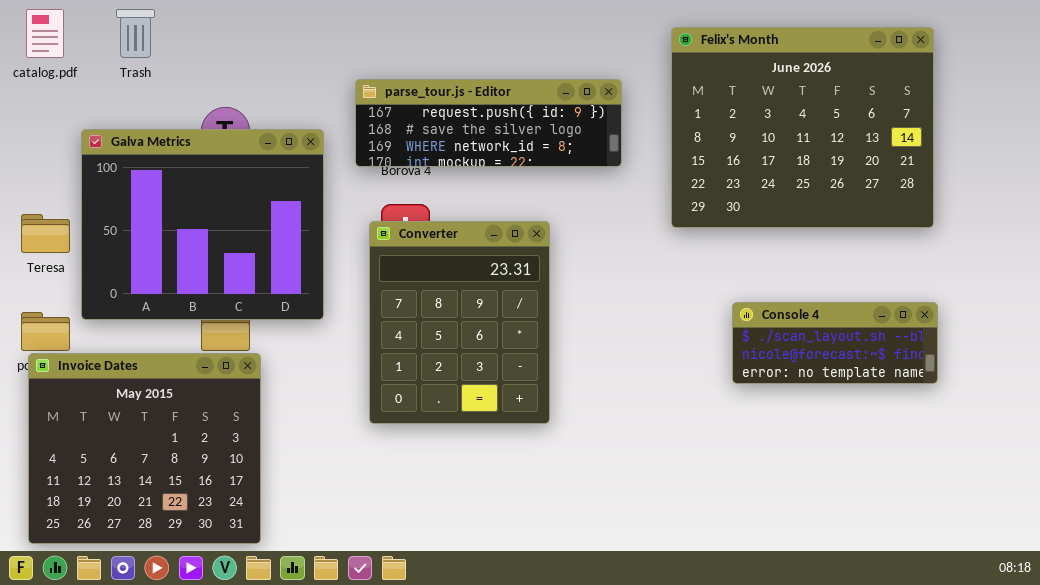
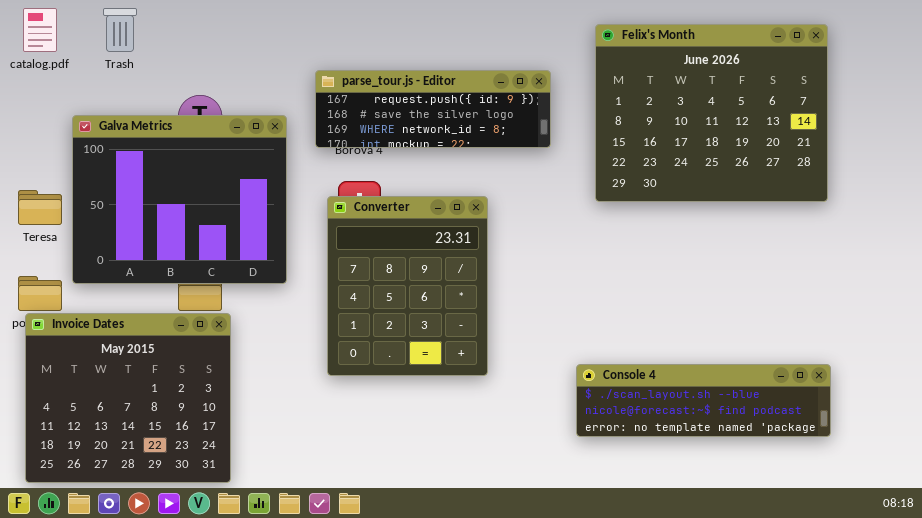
Console 4: [732,302,938,384] -> [576,364,831,437], moved, resized

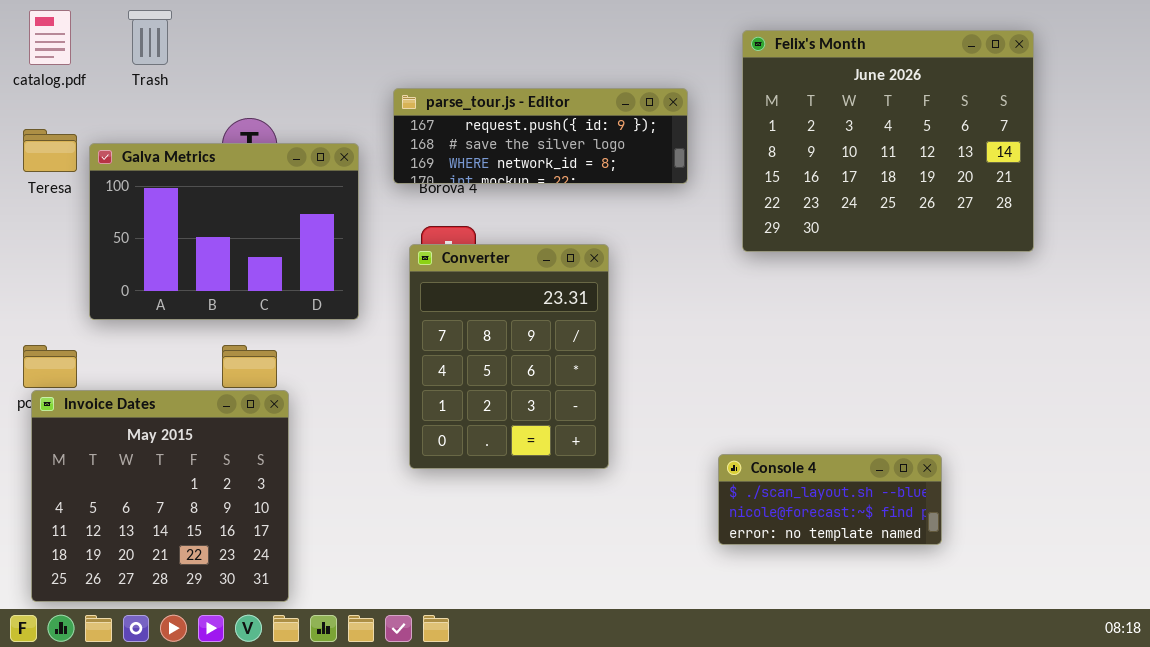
Galva Metrics: [72,115,287,284] -> [89,143,359,320], resized
Teresa: [18,190,62,225] -> [23,129,77,172], moved
Console 4: [576,364,831,437] -> [718,454,942,545], resized

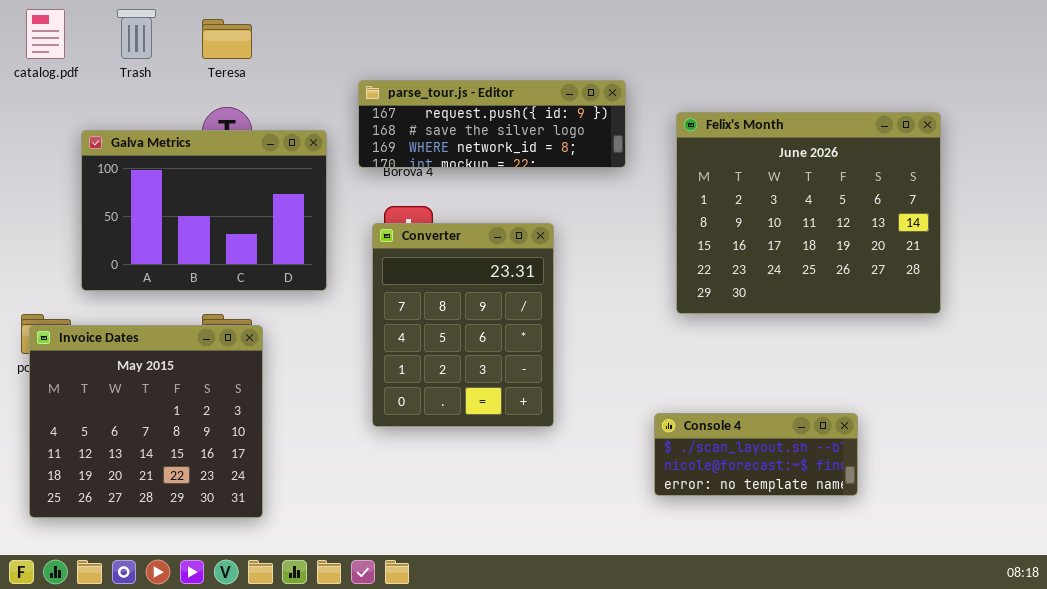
Felix's Month: [742,30,1034,252] -> [676,112,941,314], moved
Teresa: [23,129,77,172] -> [202,19,252,59], moved
Invoice Dates: [31,390,289,602] -> [29,325,263,518], moved

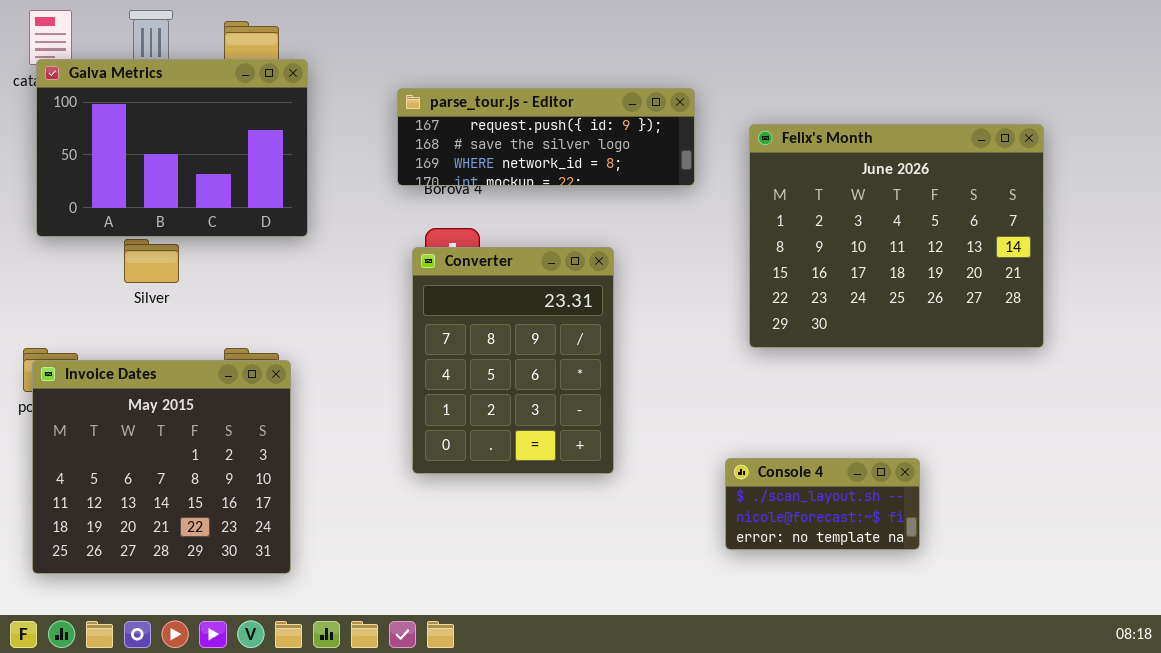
Galva Metrics: [81,130,327,291] -> [36,59,308,237], moved
Console 4: [654,413,858,496] -> [725,458,920,550], resized

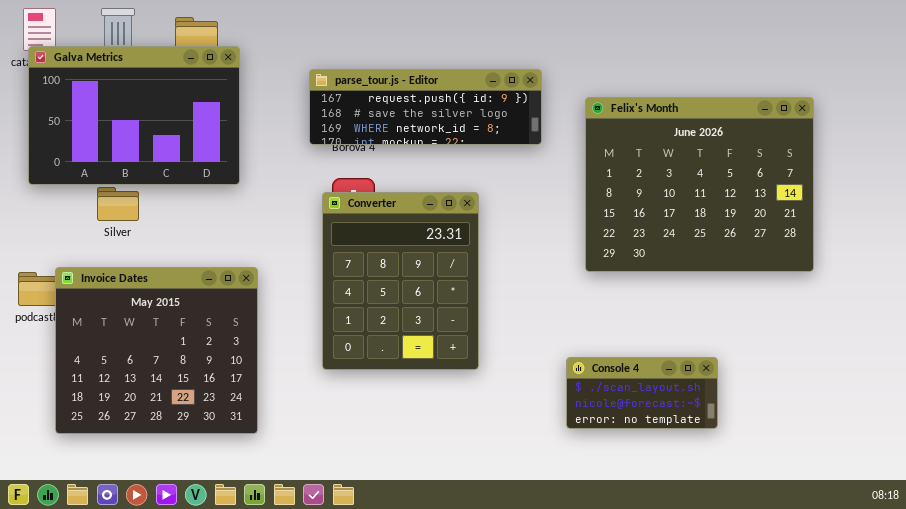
Invoice Dates: [32,360,291,574] -> [55,267,258,434], moved

